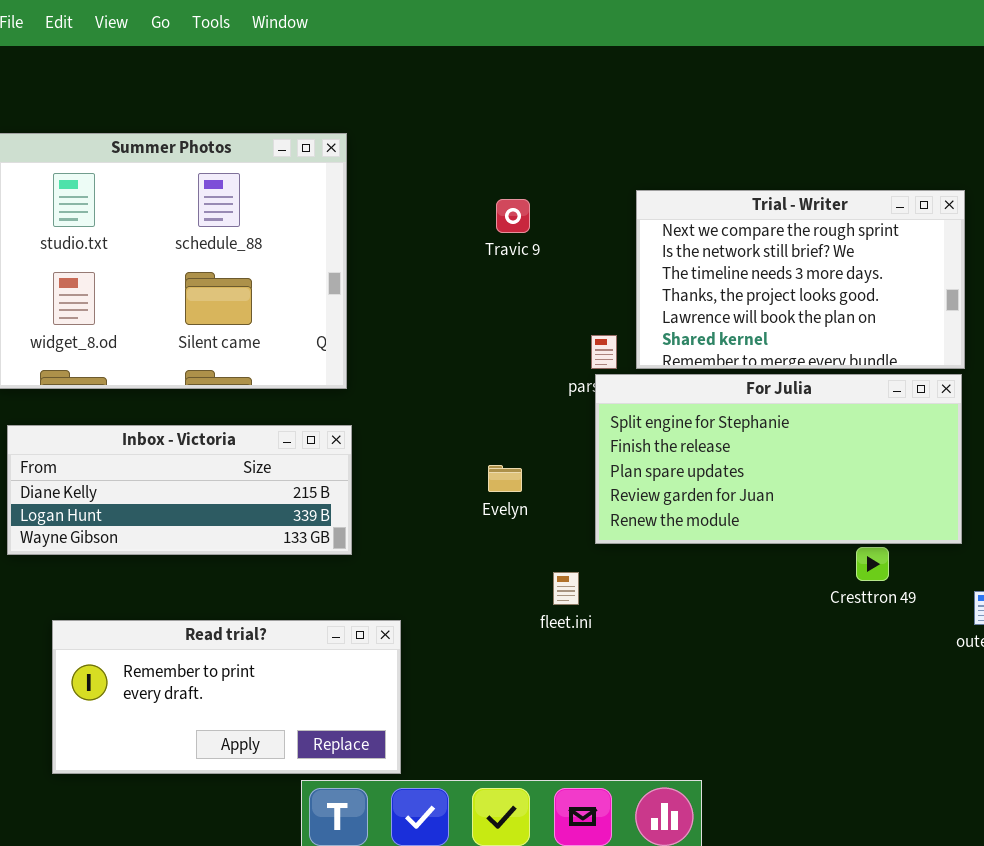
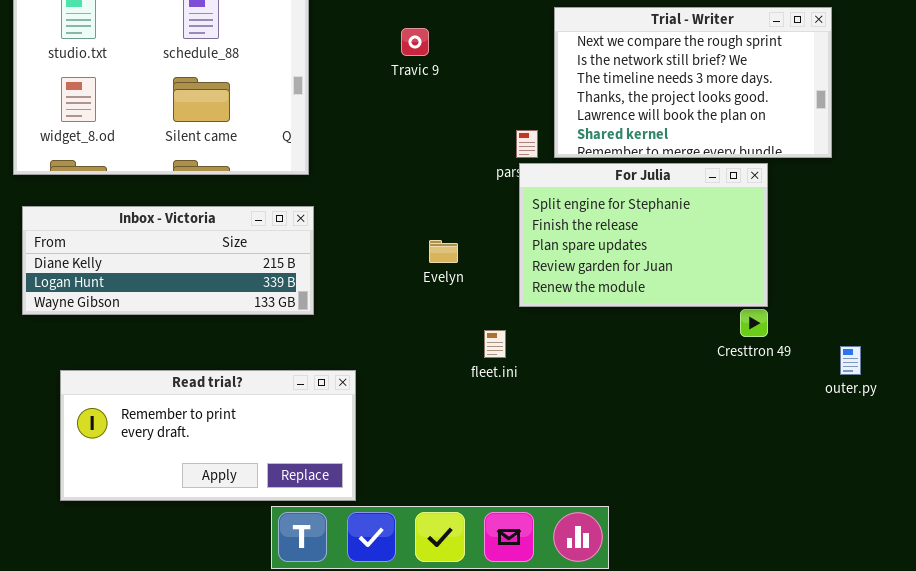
Travic 9: [496,199,530,233] -> [401,28,429,56], moved
For Julia: [595,374,962,544] -> [519,163,768,307], resized

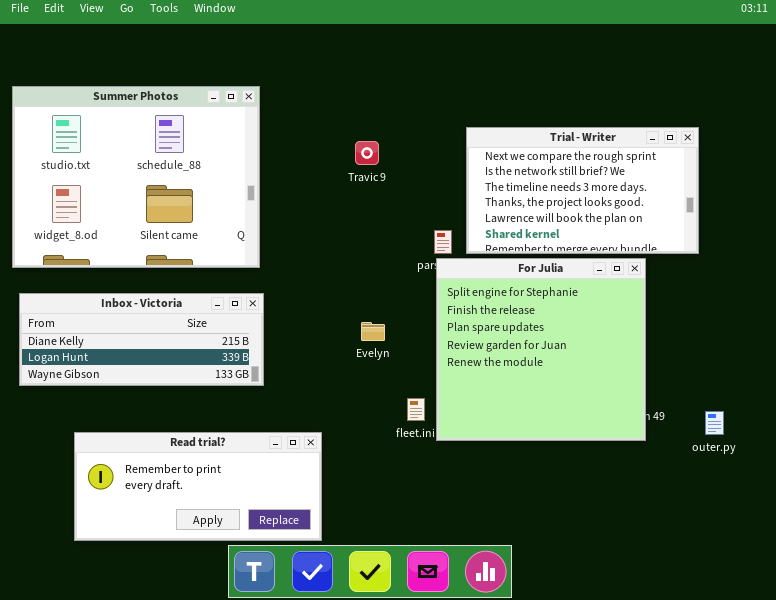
Travic 9: [401,28,429,56] -> [355,141,379,165], moved
For Julia: [519,163,768,307] -> [436,258,646,441], resized
Read trial?: [60,370,356,501] -> [74,432,322,541], moved

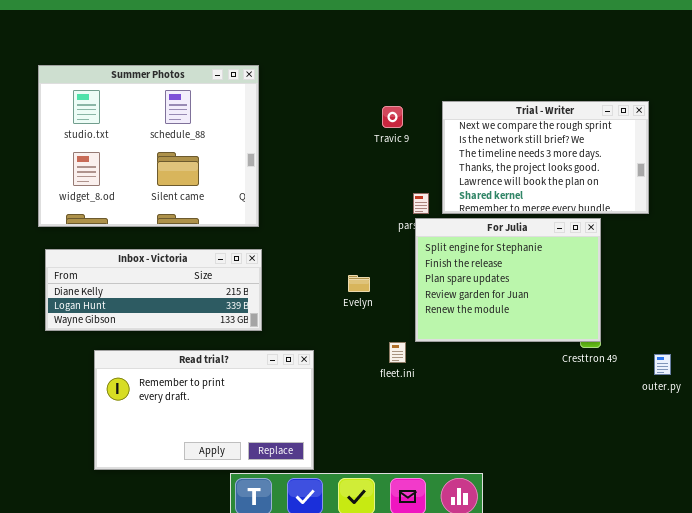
Travic 9: [355,141,379,165] -> [382,106,403,128], moved
For Julia: [436,258,646,441] -> [415,218,601,342], resized
Read trial?: [74,432,322,541] -> [94,350,314,470], resized

